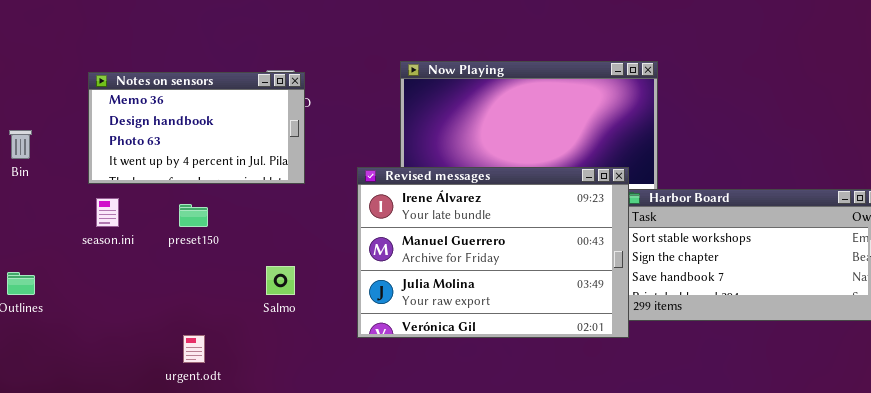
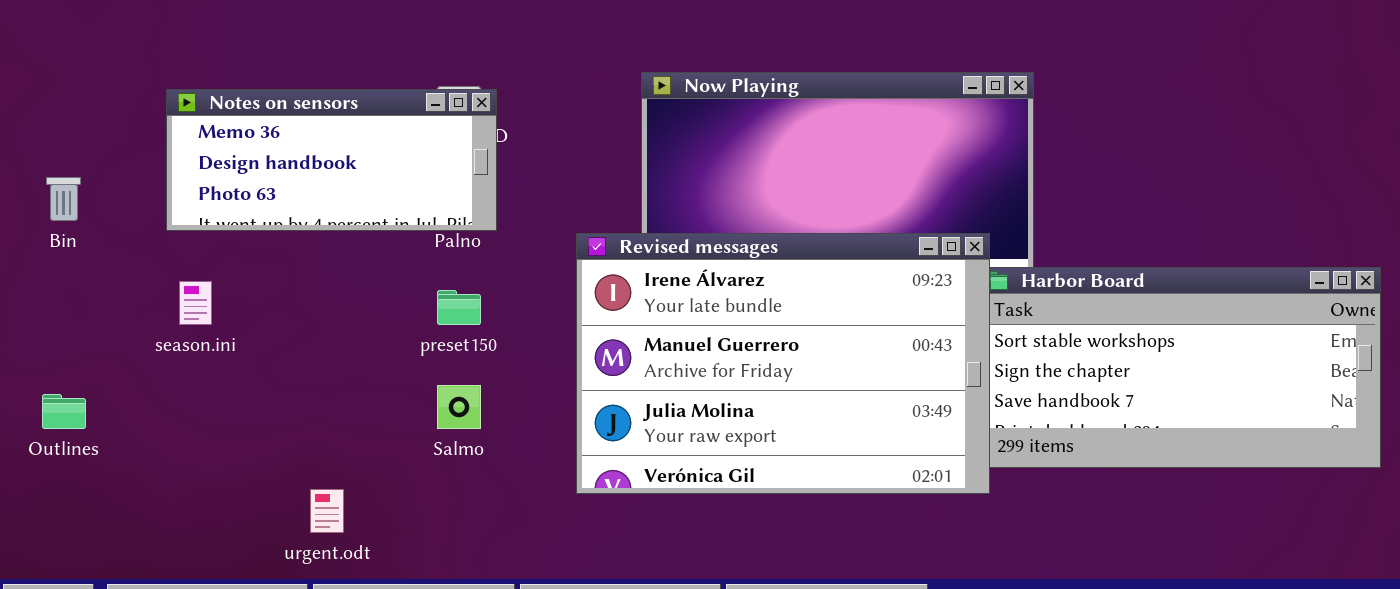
Notes on sensors: [88,72,305,184] -> [166,89,497,231], resized
preset150: [179,204,208,227] -> [437,290,481,325], moved

